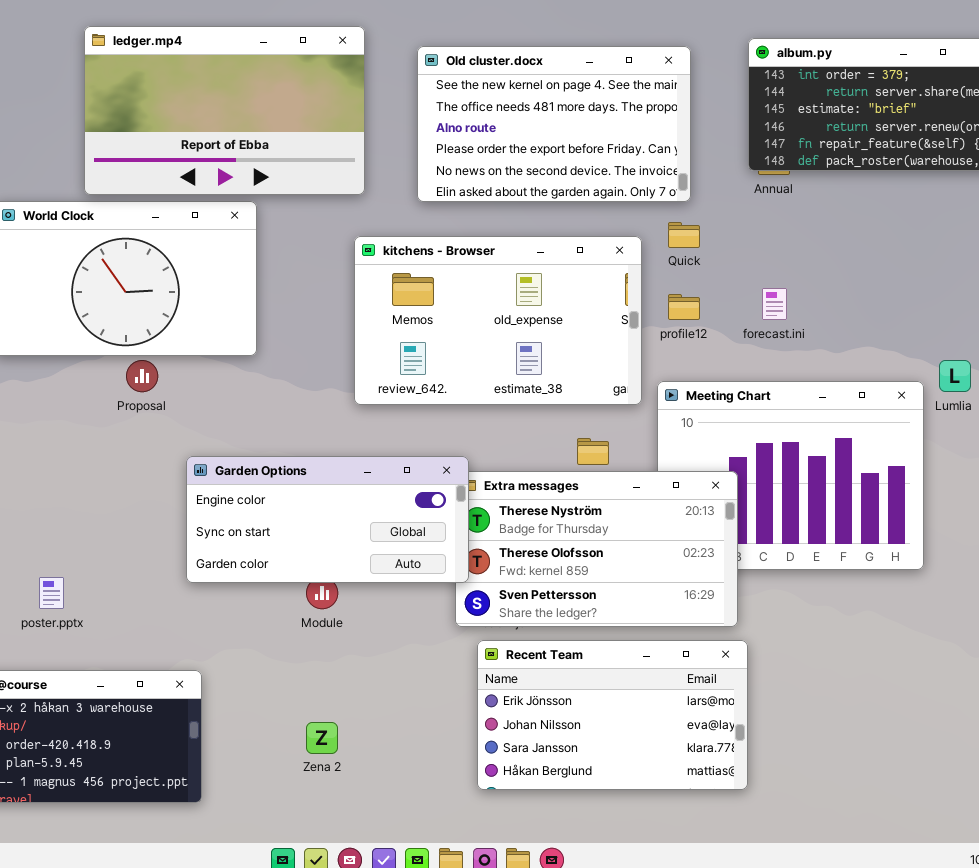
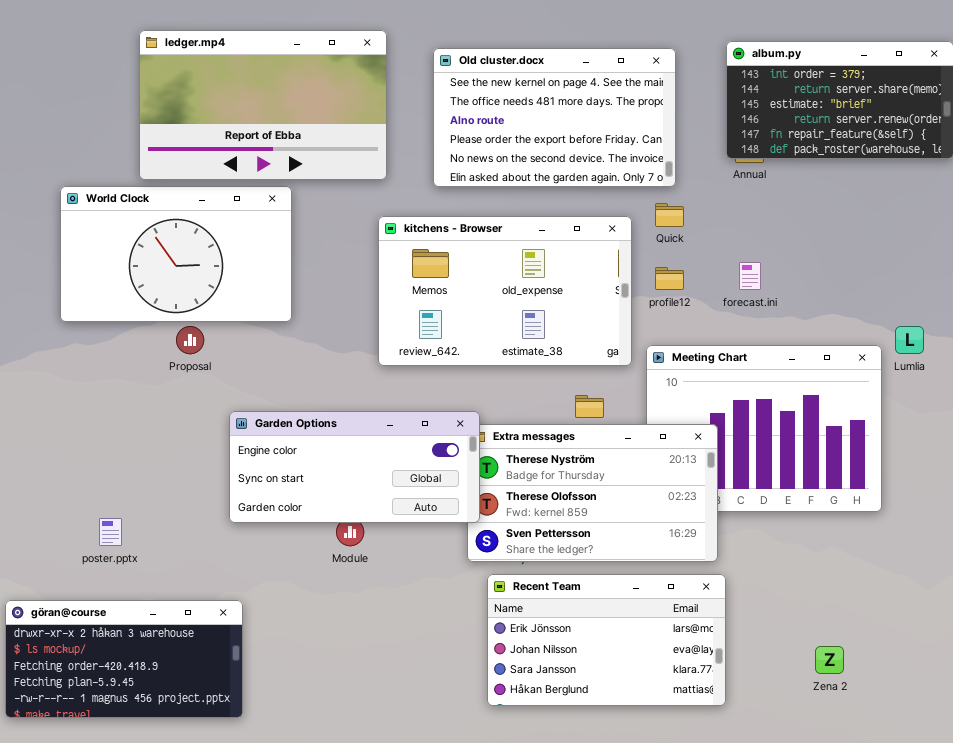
Zena 2: [306,722,338,754] -> [815,646,844,674], moved

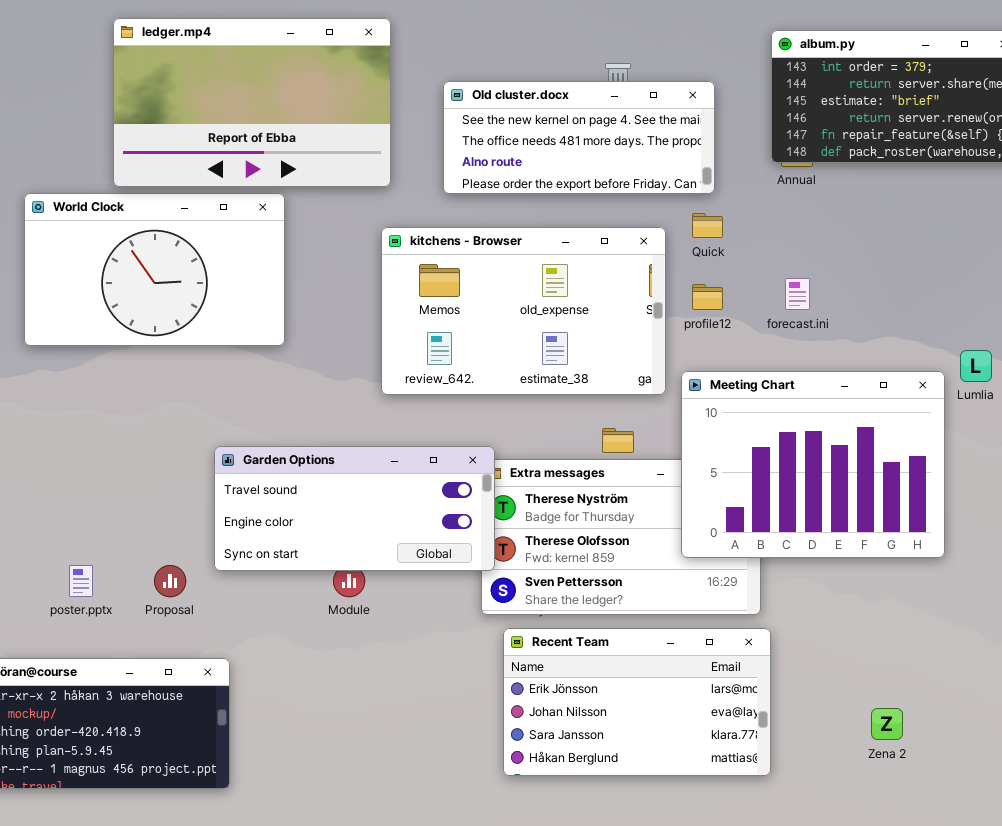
Old cluster.docx: [433,48,676,187] -> [443,81,715,194], resized
Proposal: [176,326,204,354] -> [154,565,186,597], moved
Meeting Chart: [646,345,882,512] -> [681,371,945,558], raised
Garden Options: [229,411,480,523] -> [214,446,495,571], scrolled up 1 row

